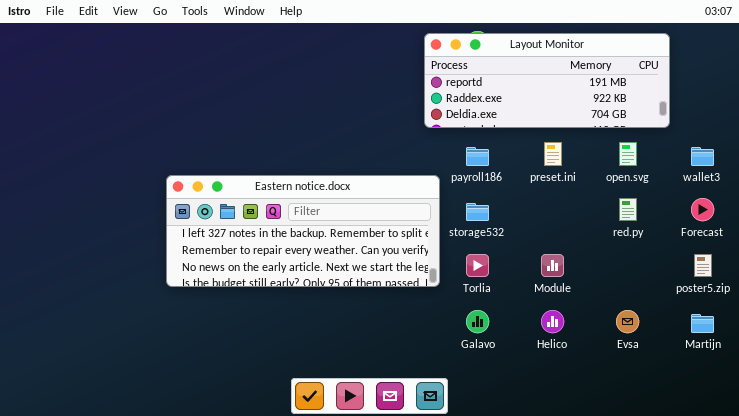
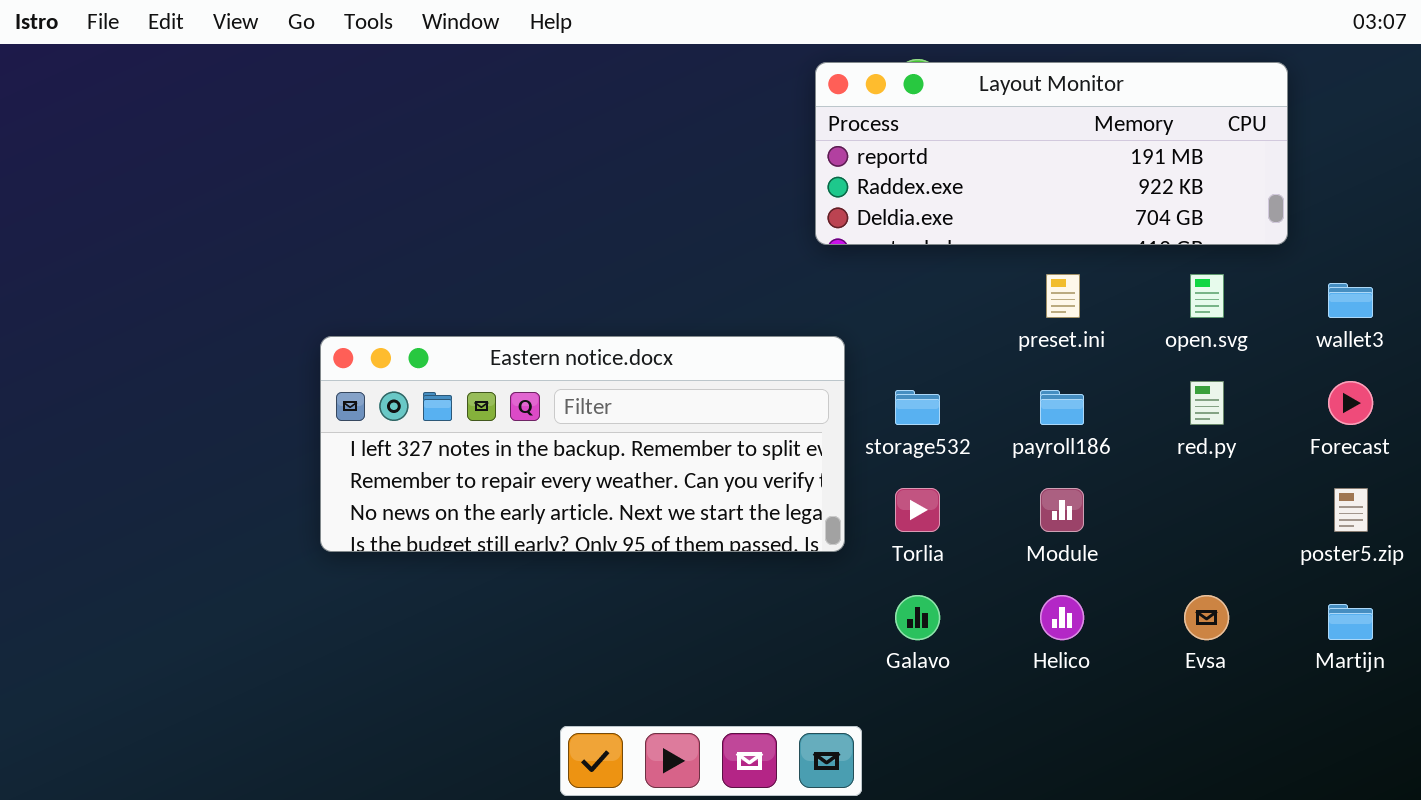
payroll186: [466,147,489,166] -> [1040,390,1084,425], moved

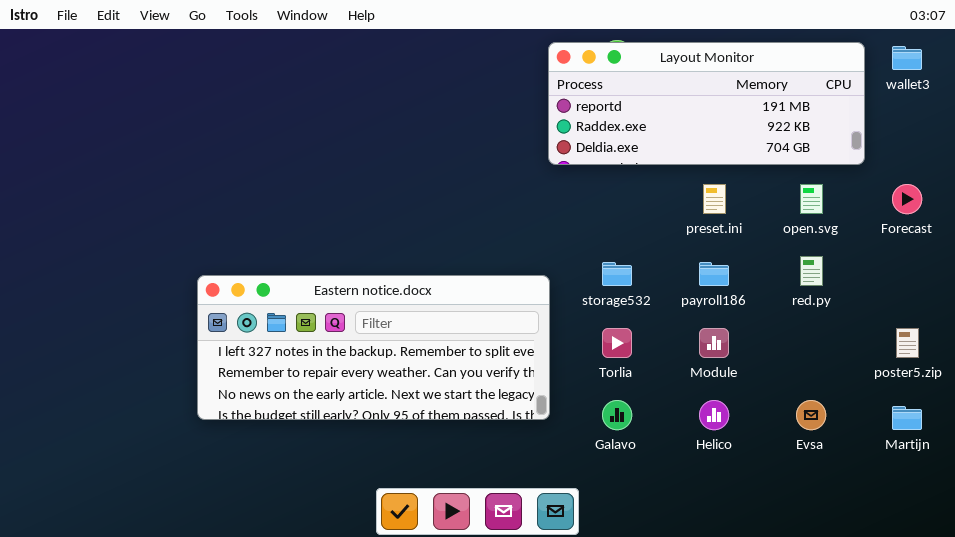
wallet3: [1328,283,1373,318] -> [892,46,922,70], moved
Eastern notice.docx: [320,336,845,552] -> [197,275,550,420], moved
Forecast: [1328,381,1373,425] -> [892,184,922,214], moved

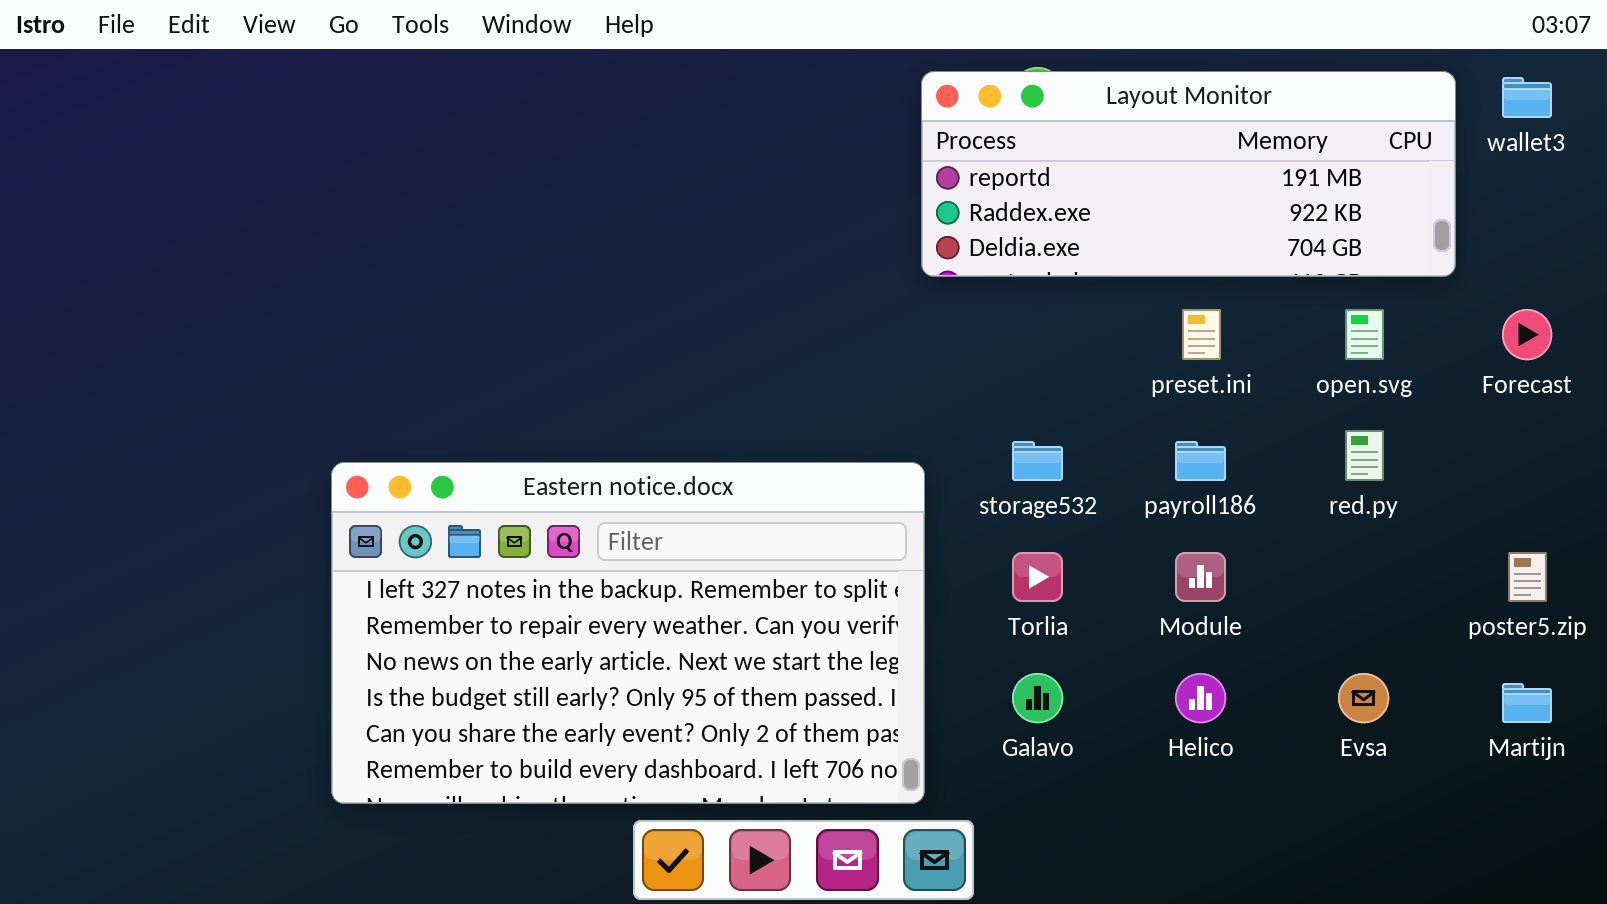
Eastern notice.docx: [197,275,550,420] -> [331,462,925,804], resized

